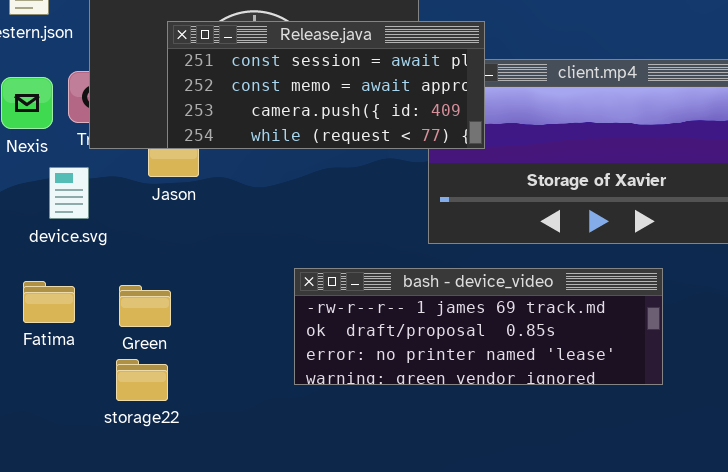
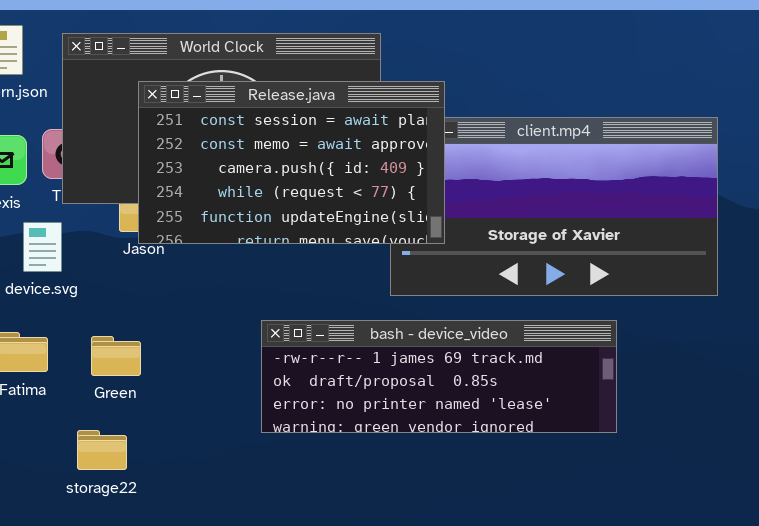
Release.java: [167,21,485,149] -> [138,81,445,244], resized
storage22: [116,359,168,401] -> [77,430,127,470], moved

